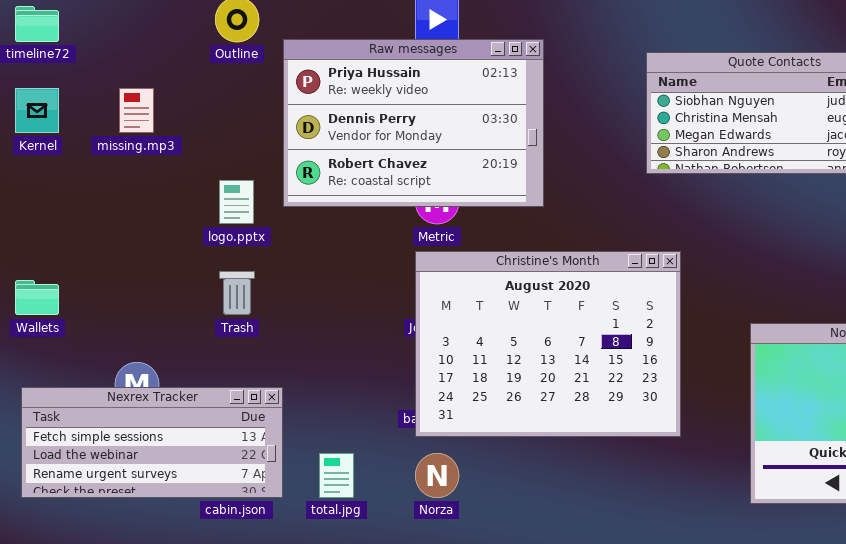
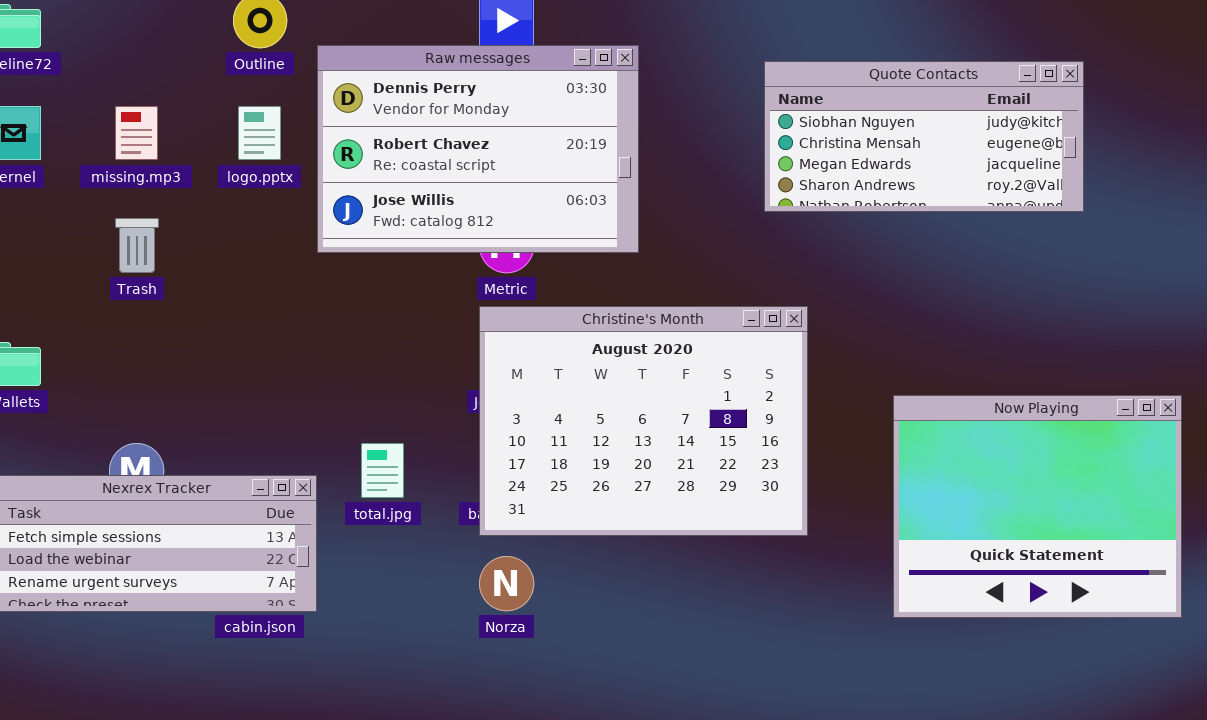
Raw messages: [283,39,544,207] -> [317,45,639,253], scrolled down 1 row
logo.pptx: [219,180,254,224] -> [238,106,281,160], moved
Trash: [219,271,255,315] -> [115,218,159,273], moved
total.jpg: [319,453,354,498] -> [361,443,404,498], moved

